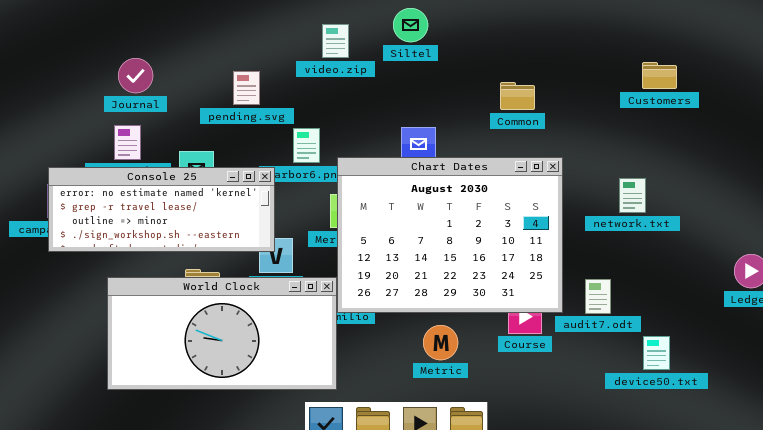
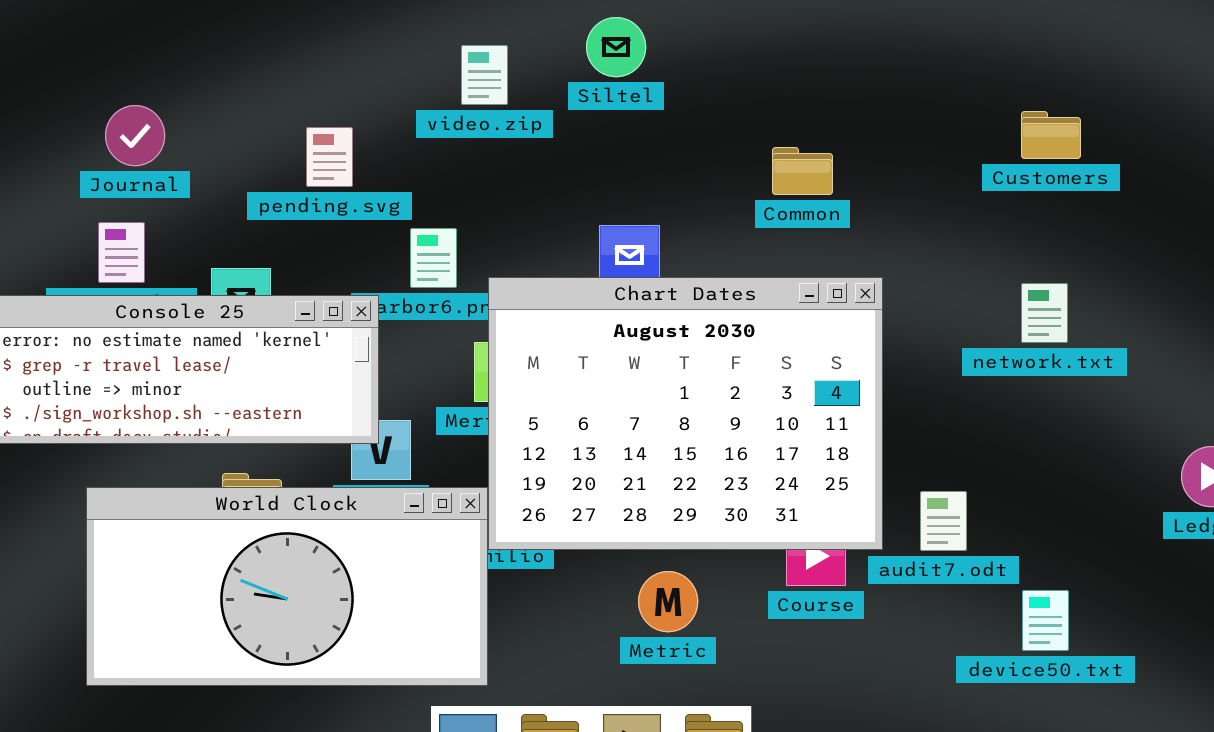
network.txt: [619,178,646,213] -> [1021,283,1068,343], moved

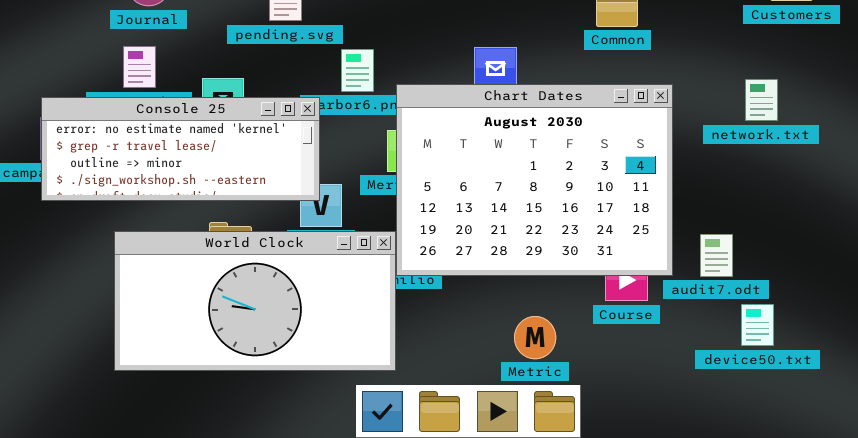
network.txt: [1021,283,1068,343] -> [745,79,778,121], moved
Metric: [638,571,698,632] -> [514,316,556,359], moved
device50.txt: [1022,590,1069,651] -> [741,304,774,346], moved

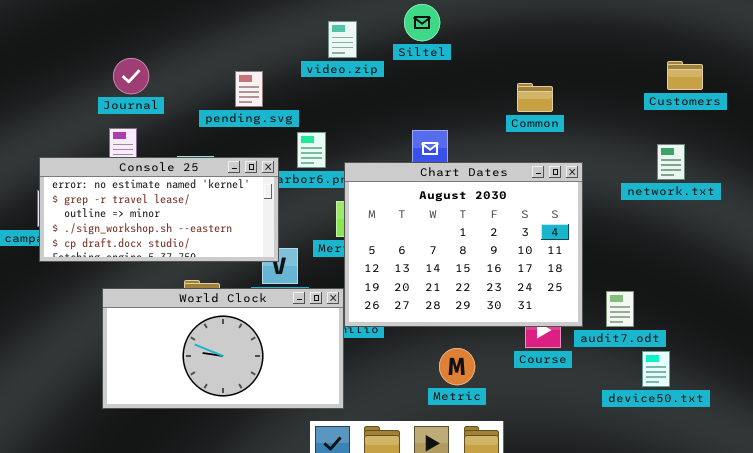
network.txt: [745,79,778,121] -> [657,144,685,180], moved
Console 25: [41,97,320,201] -> [39,157,279,262], resized
Metric: [514,316,556,359] -> [439,348,475,385], moved

